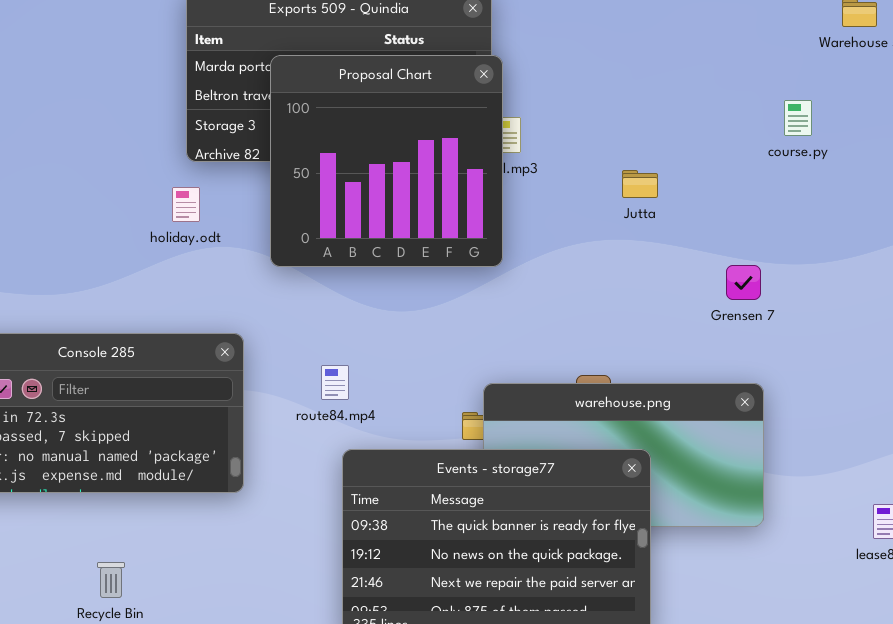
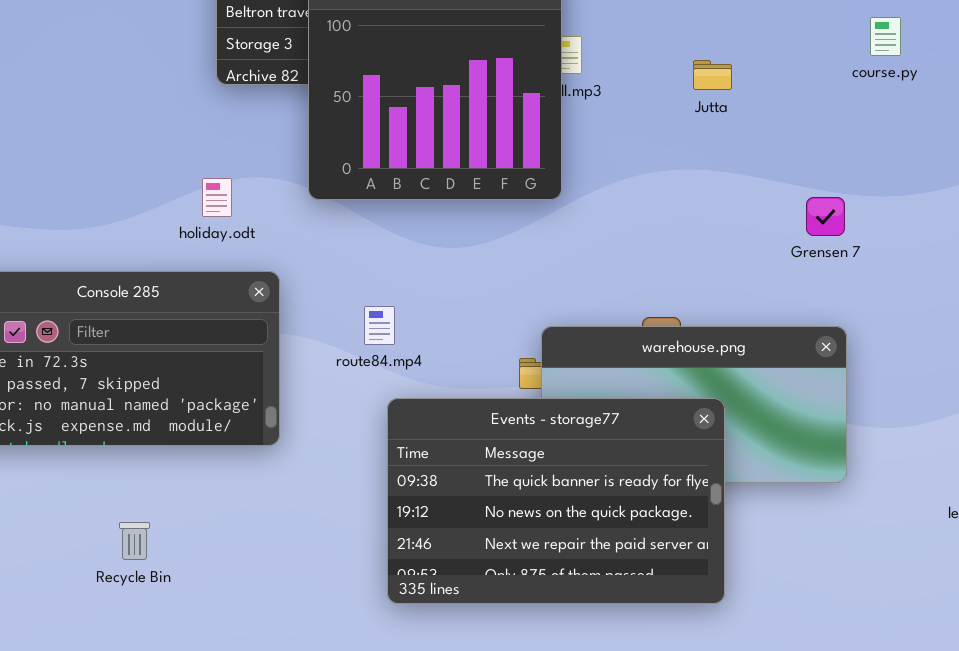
Jutta: [622,170,658,198] -> [693,60,732,90], moved
holiday.odt: [172,187,200,222] -> [202,178,232,217], moved

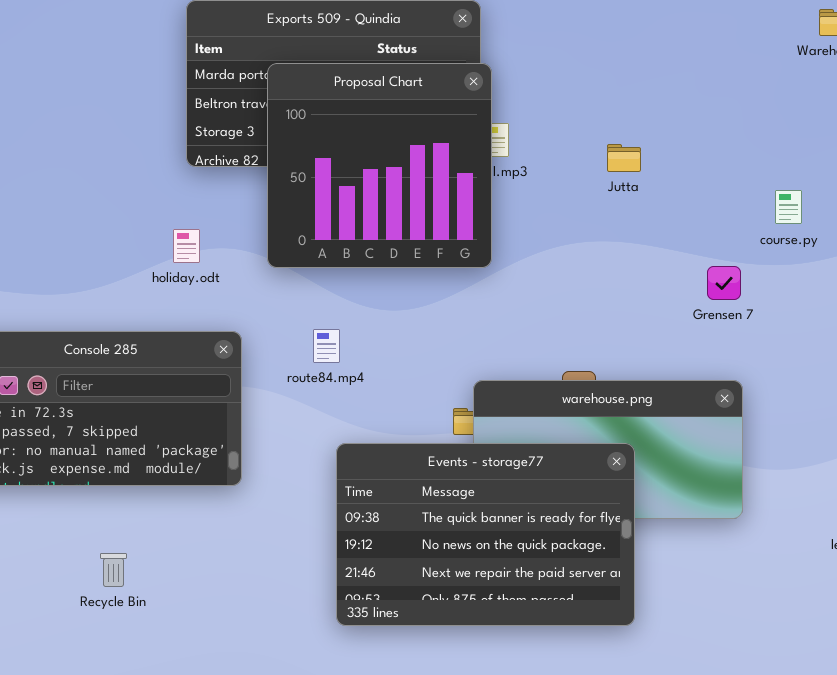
course.py: [870,17,901,56] -> [775,190,802,224], moved
holiday.odt: [202,178,232,217] -> [173,229,200,263], moved
route84.mp4: [364,306,395,345] -> [313,329,340,363], moved

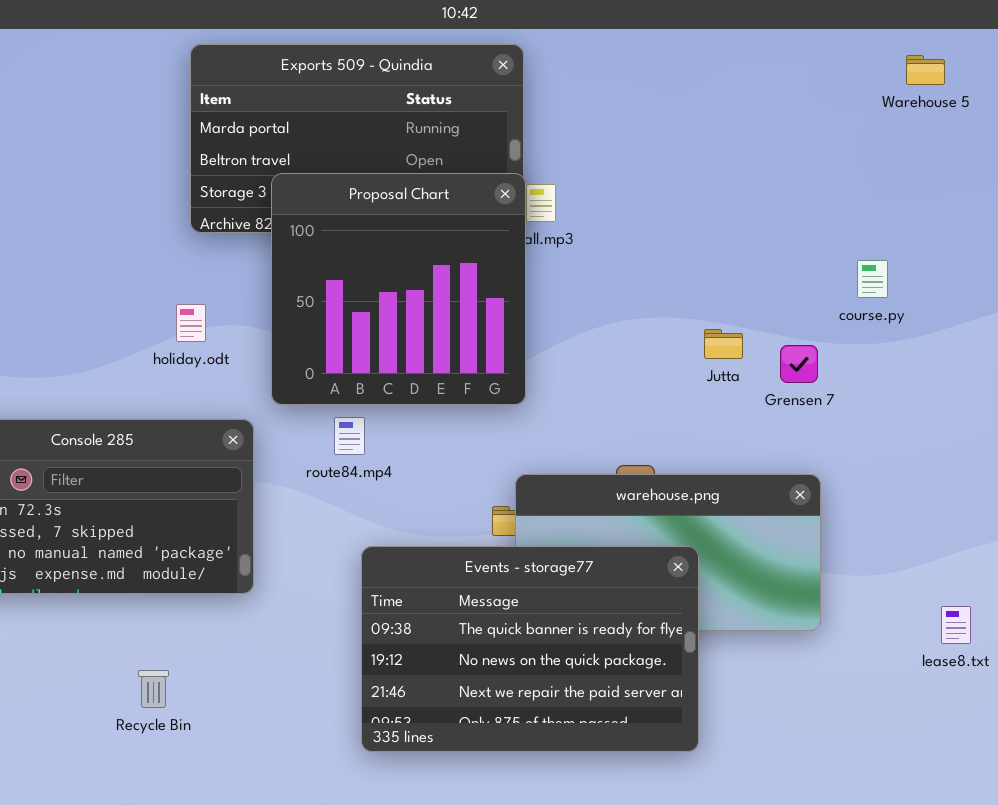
Proposal Chart: [267,63,492,268] -> [271,173,526,405], moved
Jutta: [607,144,641,172] -> [704,329,743,359], moved
Recycle Bin: [100,553,127,587] -> [138,670,169,708], moved

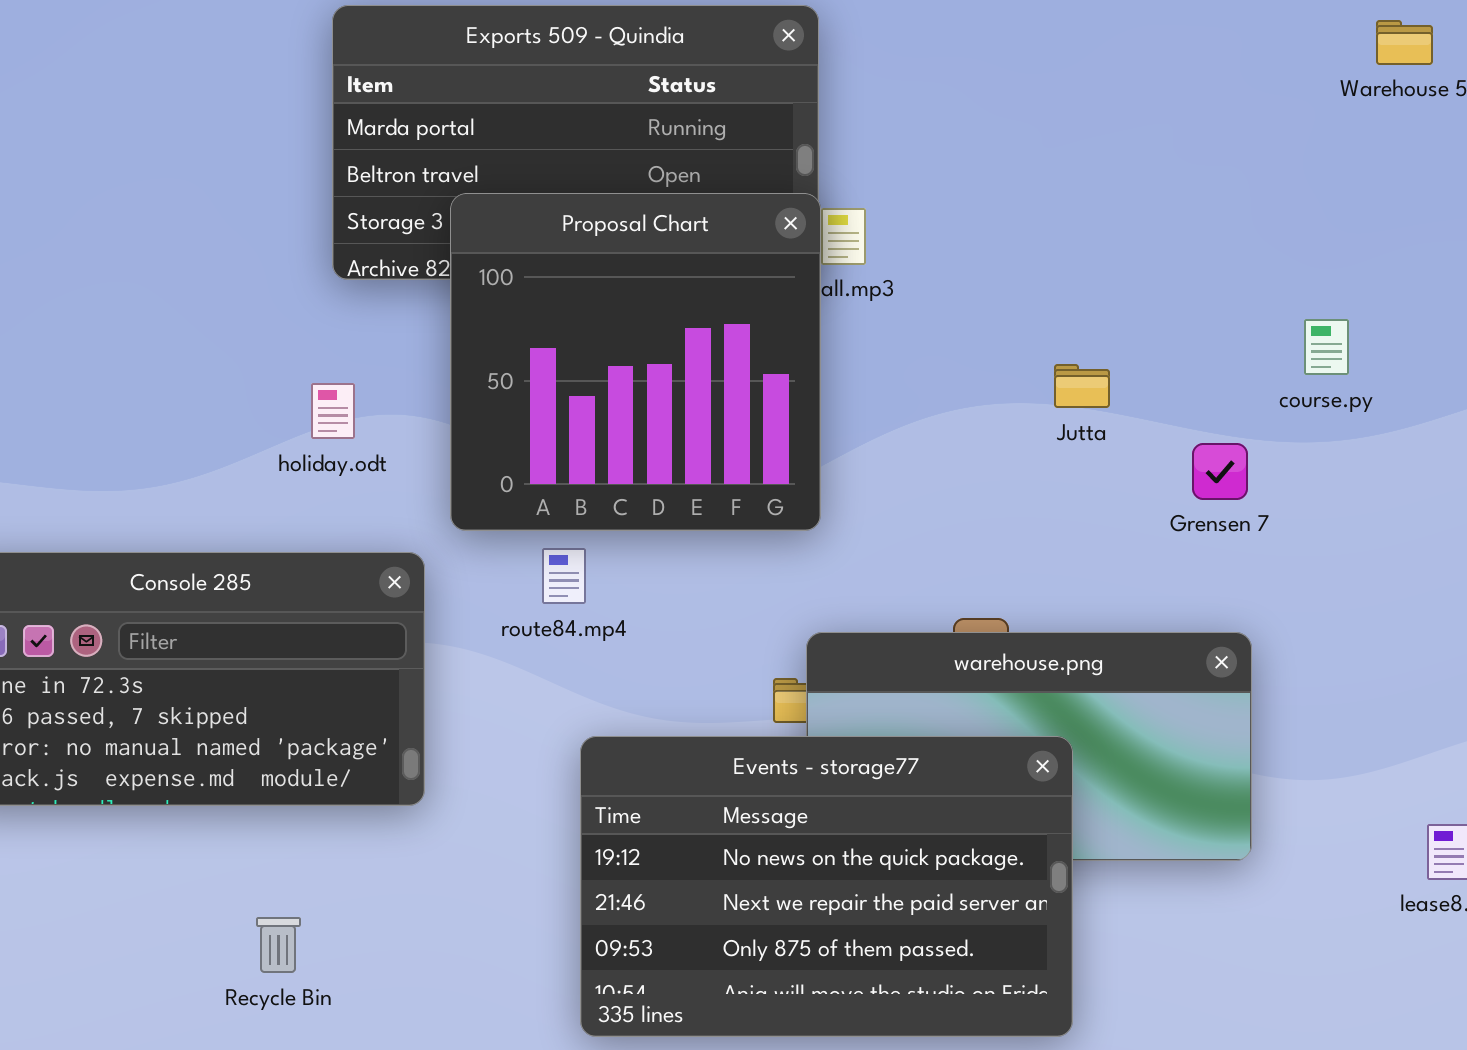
Jutta: [704,329,743,359] -> [1054,364,1110,408], moved
Events - storage77: [361,546,699,752] -> [580,736,1073,1037], scrolled down 1 row

